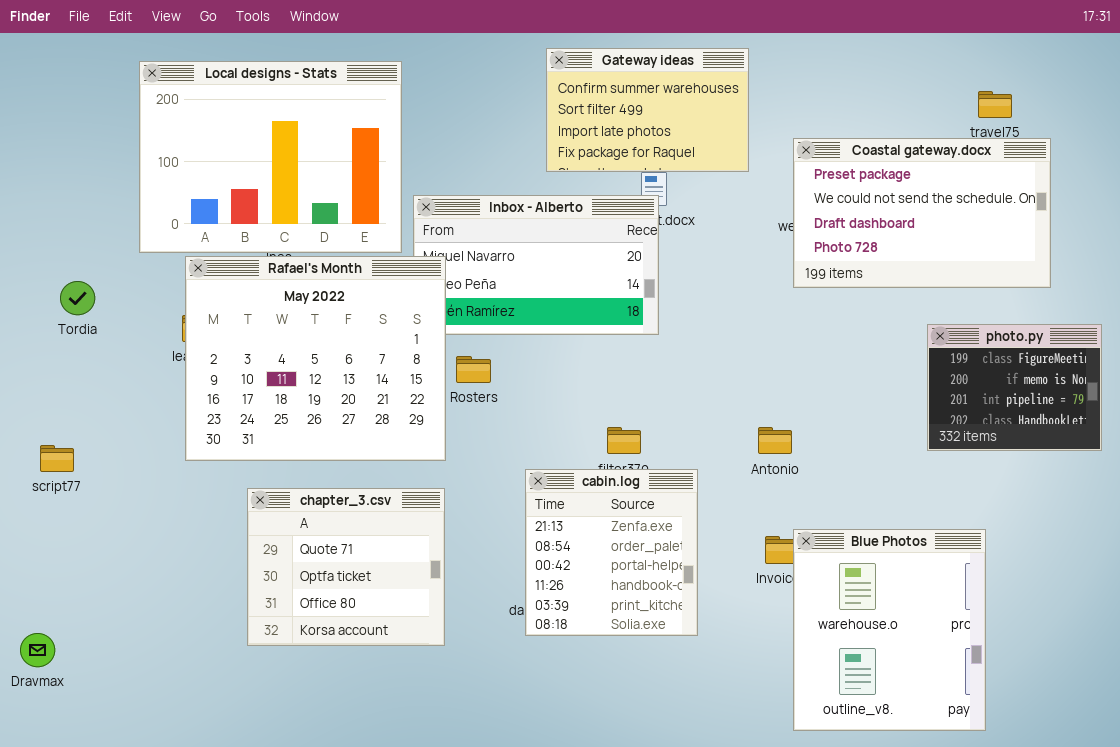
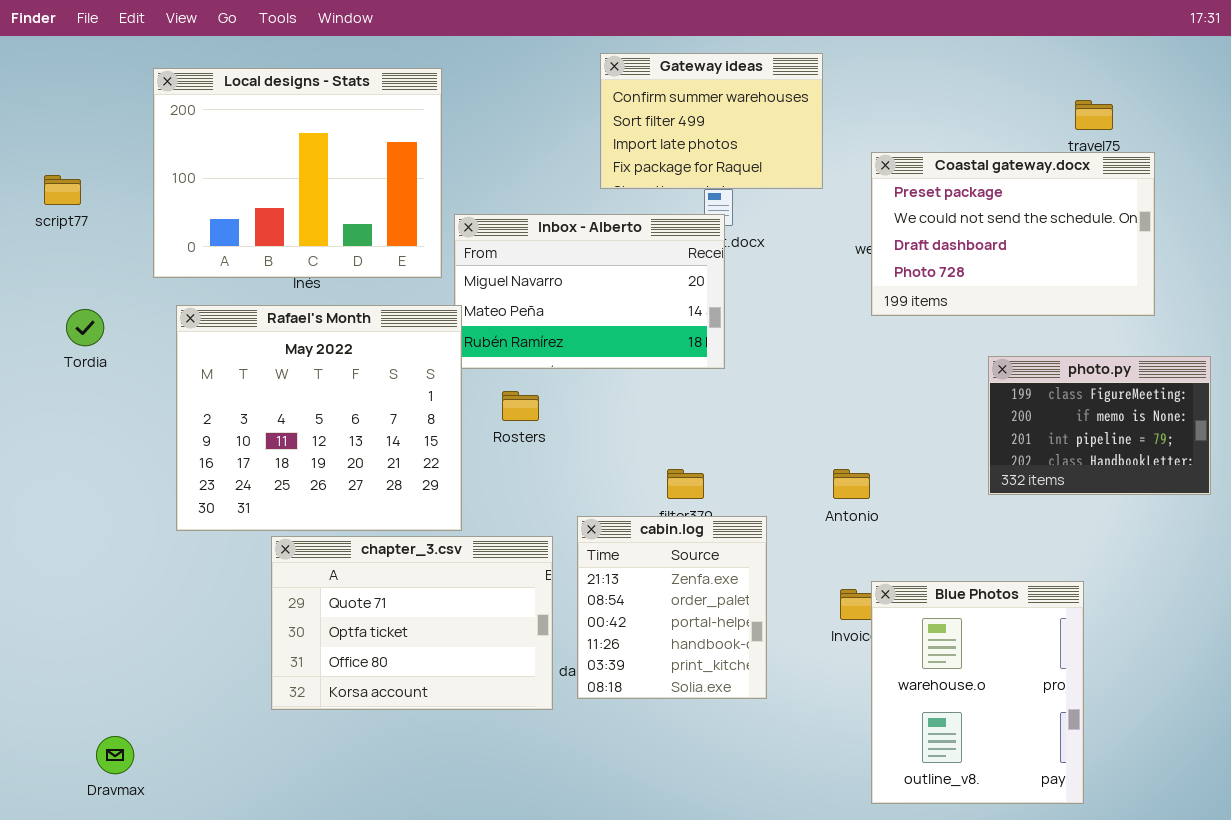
Rafael's Month: [185,256,446,461] -> [176,305,462,531], moved
photo.py: [927,324,1102,451] -> [988,356,1211,495], resized
script77: [40,445,74,472] -> [44,175,81,205], moved
chapter_3.csv: [247,488,445,646] -> [271,536,553,710], resized
Dravmax: [20,633,55,667] -> [96,736,134,774], moved

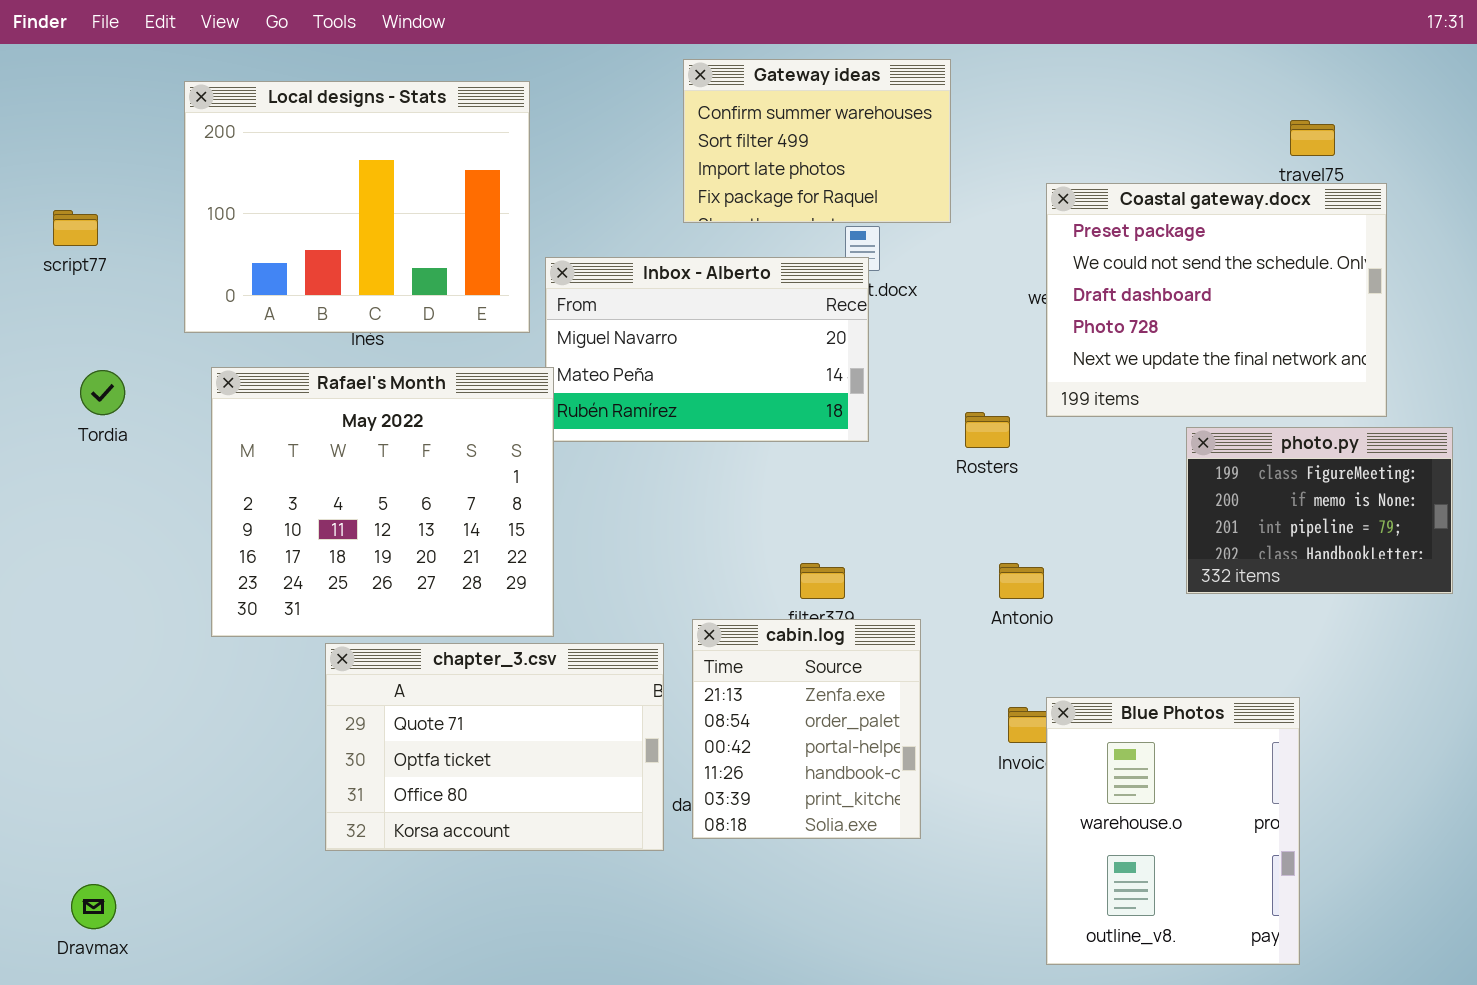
Gateway ideas: [600,53,823,189] -> [683,59,951,223], moved
Coastal gateway.docx: [871,152,1155,316] -> [1046,183,1387,417], resized
Rosters: [502,391,539,421] -> [965,412,1010,448], moved
Dravmax: [96,736,134,774] -> [71,884,116,929], moved

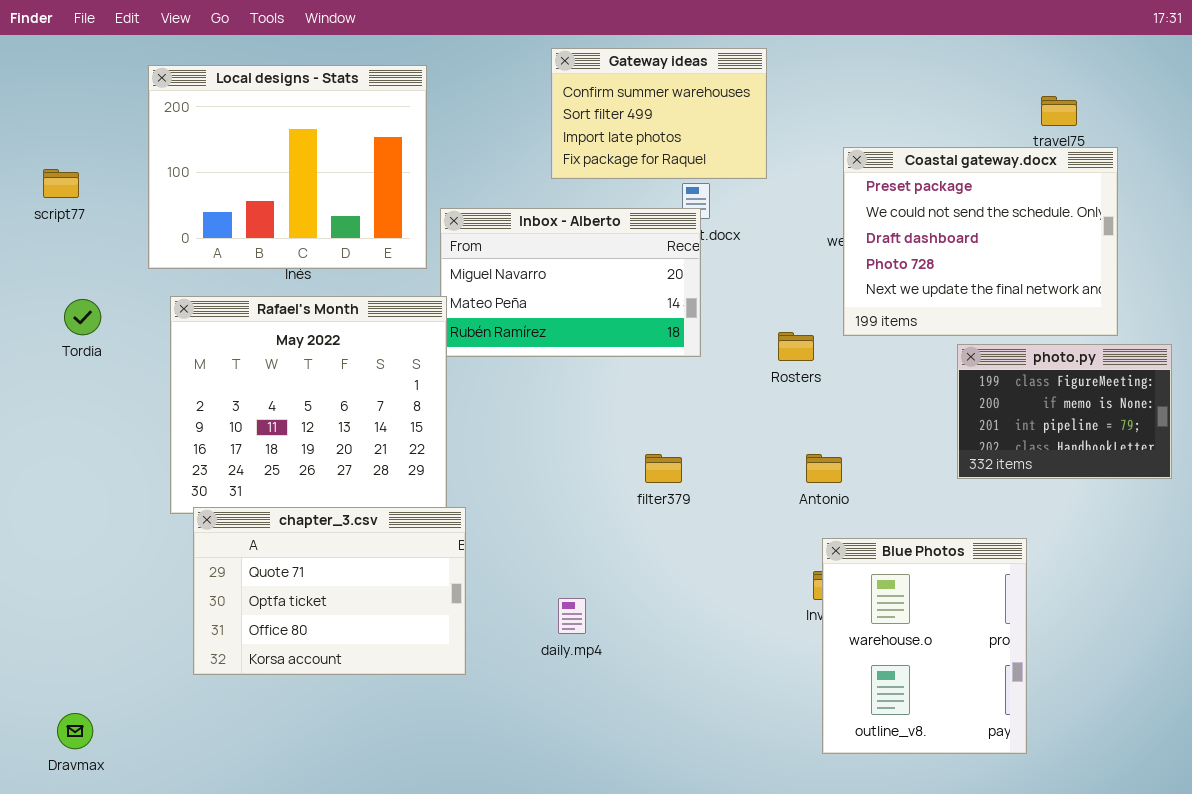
cabin.log: [692,619,921,839] -> none, closed
chapter_3.csv: [325,643,664,851] -> [193,507,466,675], moved
Blue Photos: [1046,697,1300,965] -> [822,538,1027,754], moved

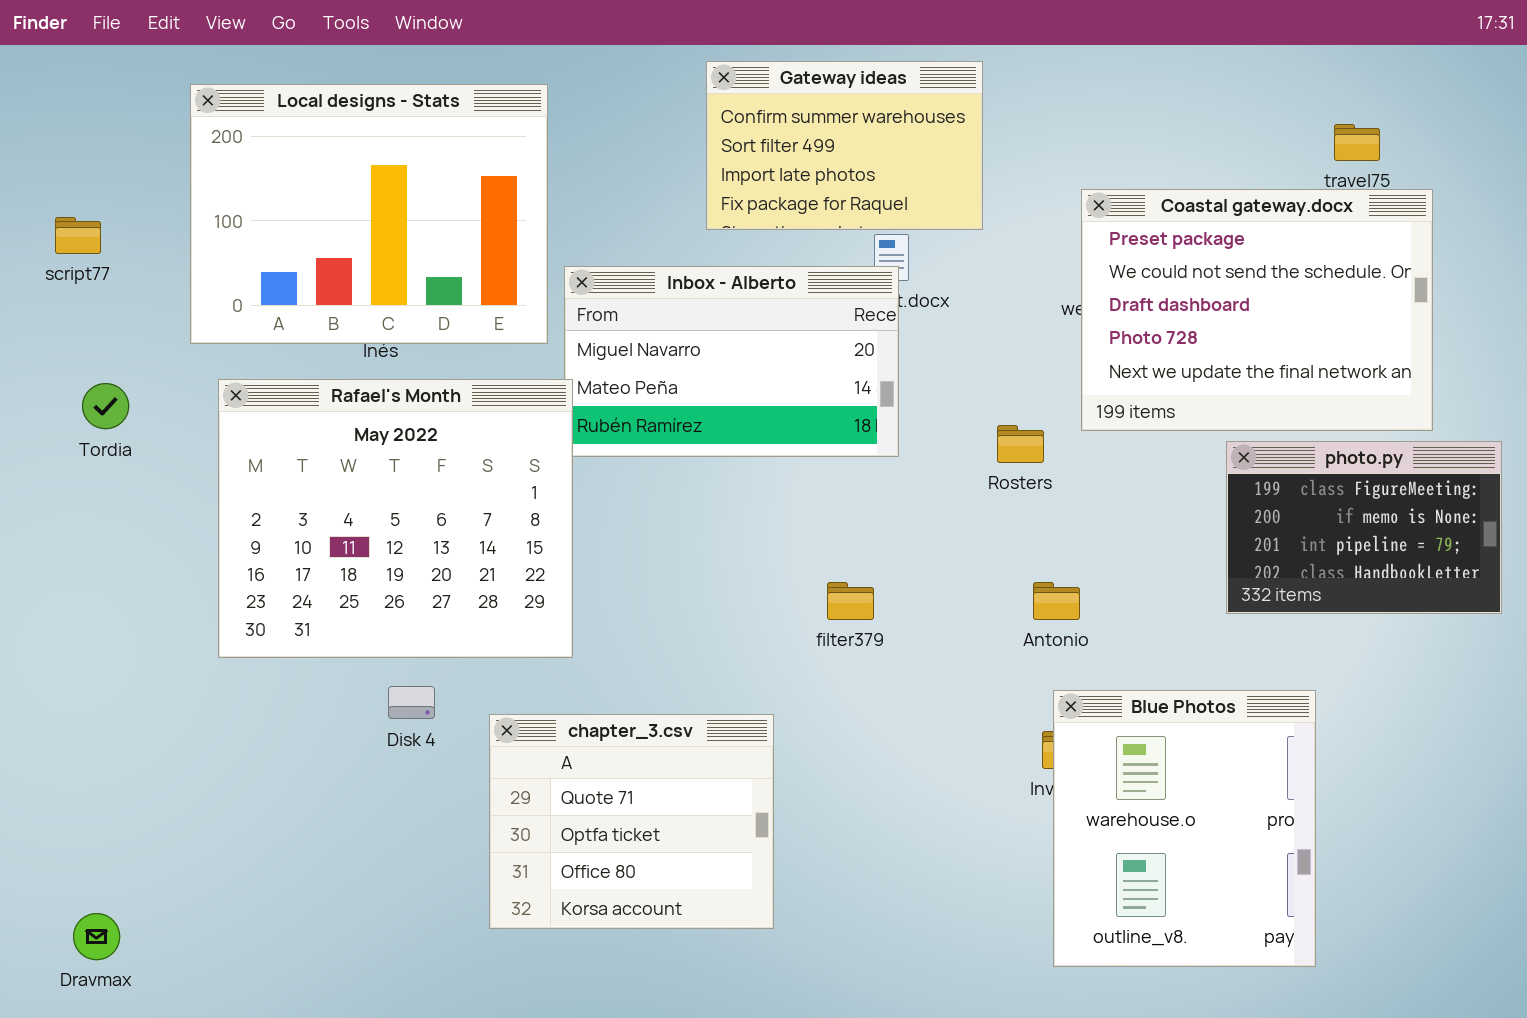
chapter_3.csv: [193,507,466,675] -> [489,714,774,929], moved, resized

